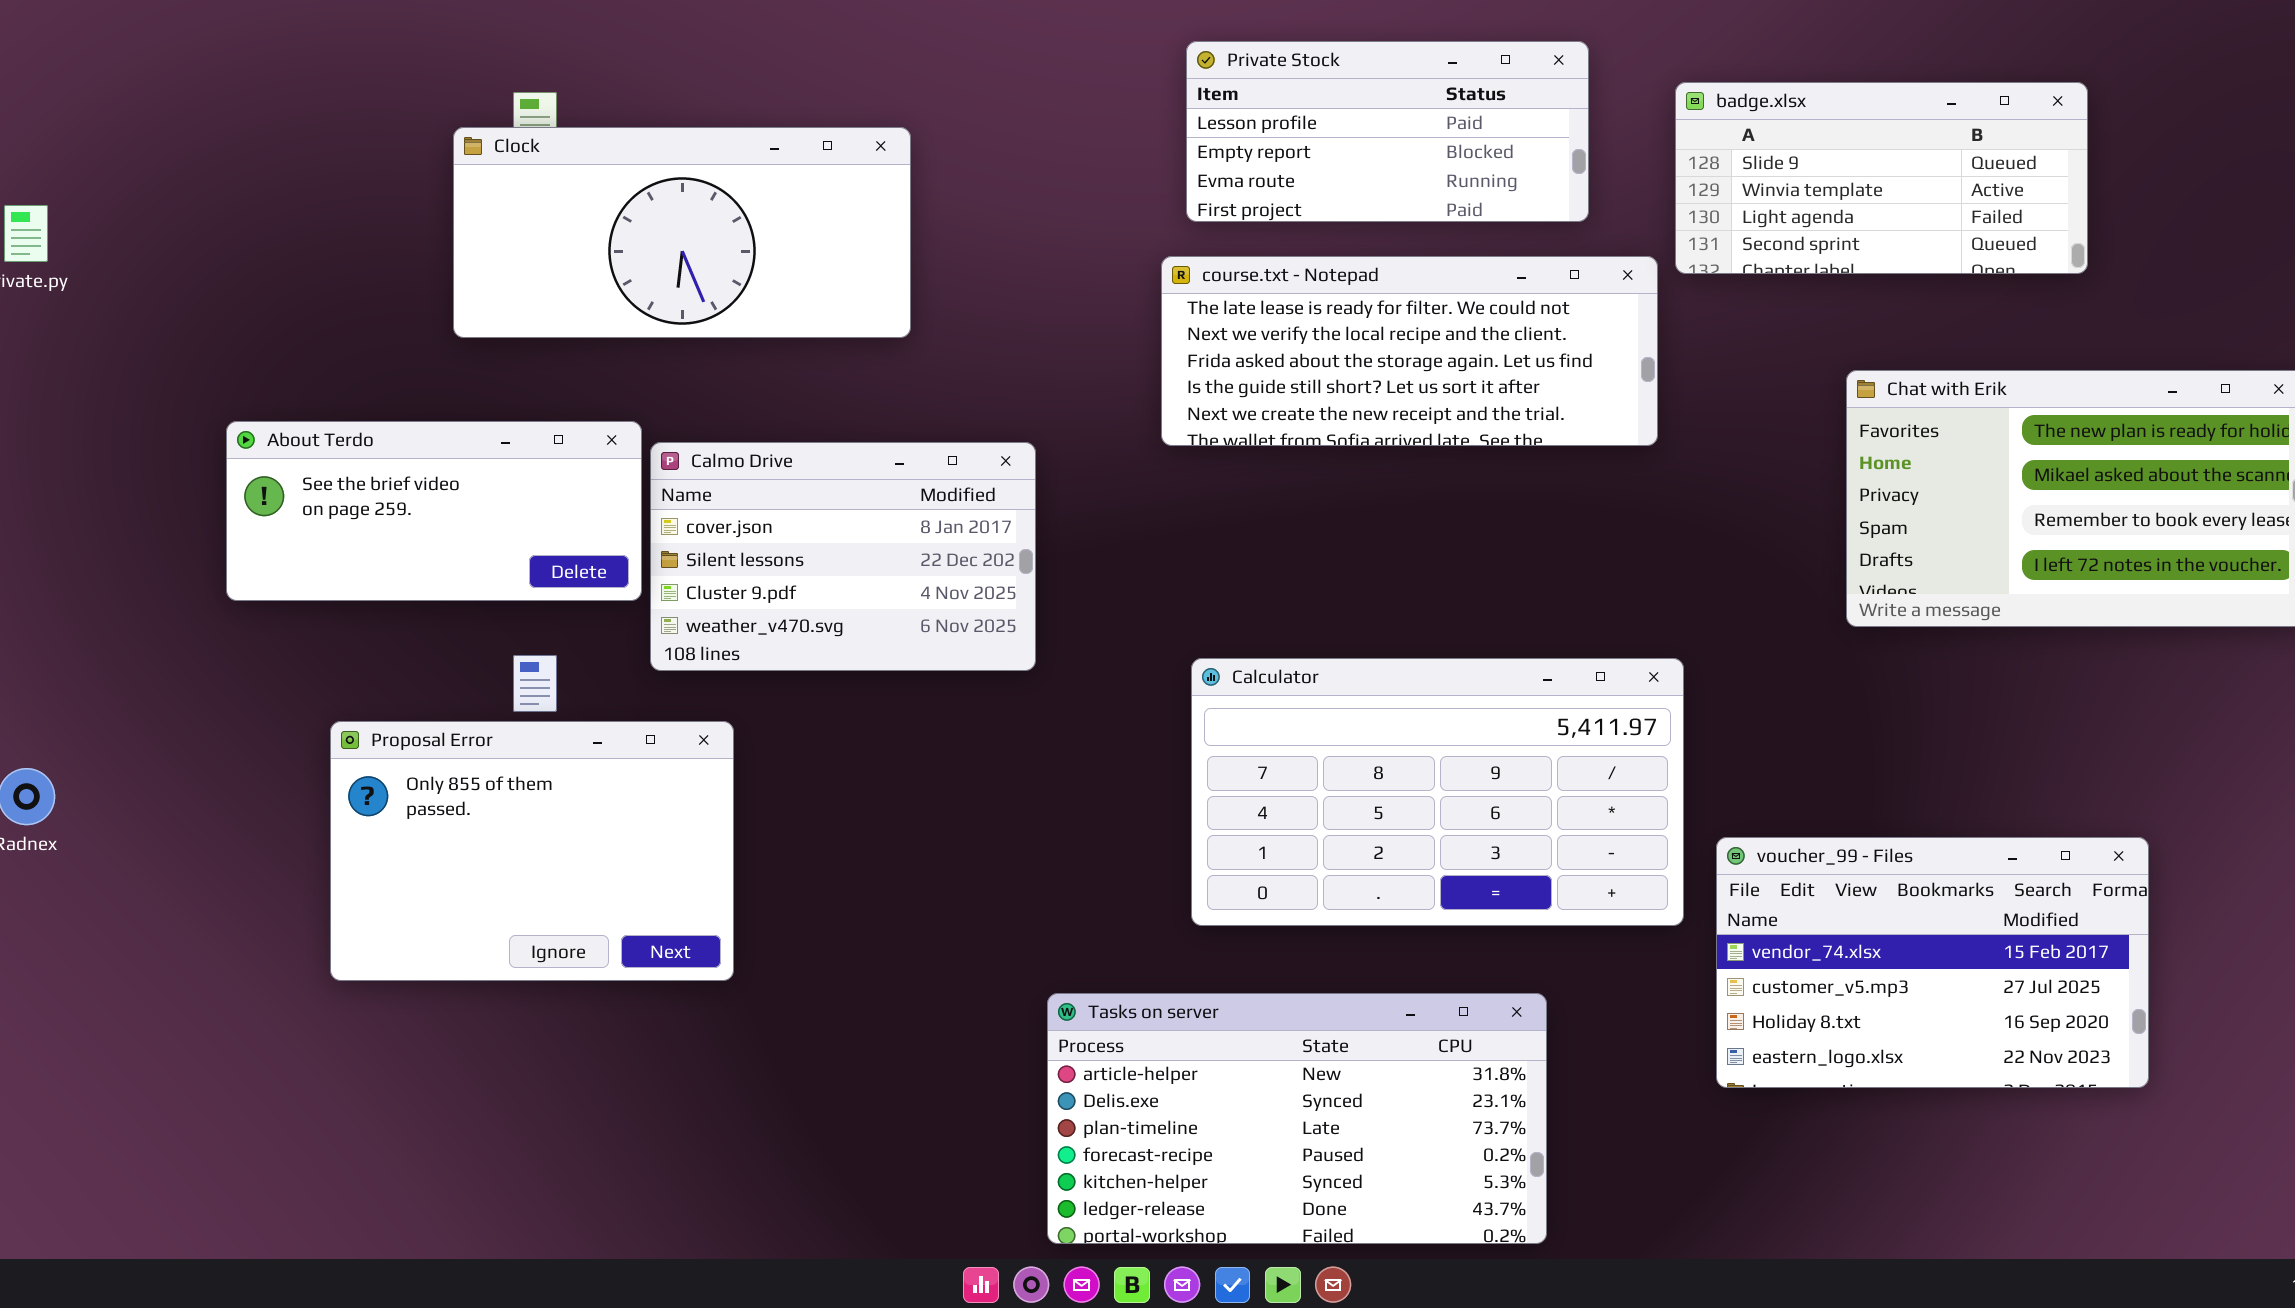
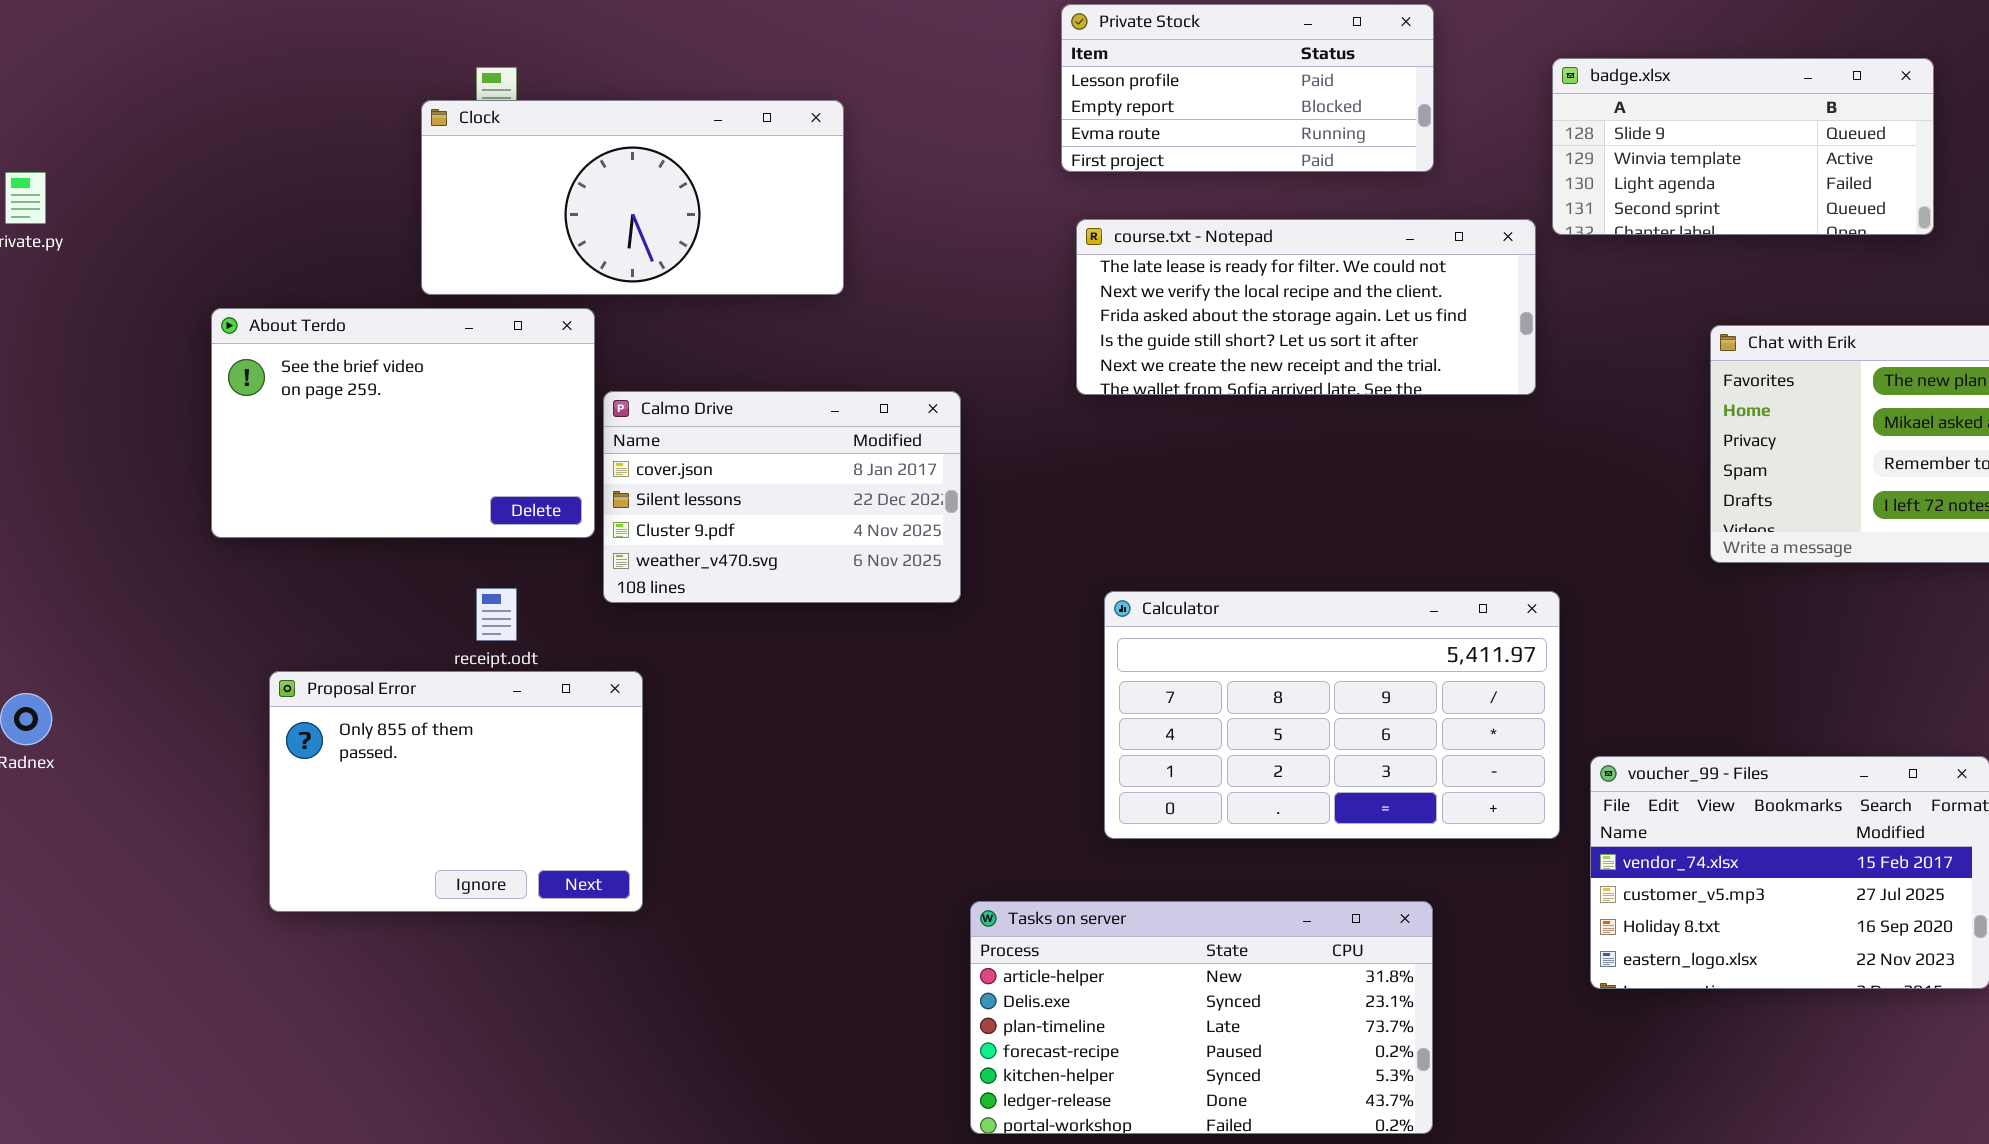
Private Stock: [1186,41,1589,222] -> [1061,4,1434,172], moved
About Terdo: [226,421,642,601] -> [211,308,595,538], resized
Proposal Error: [330,721,734,981] -> [269,671,643,912], moved

